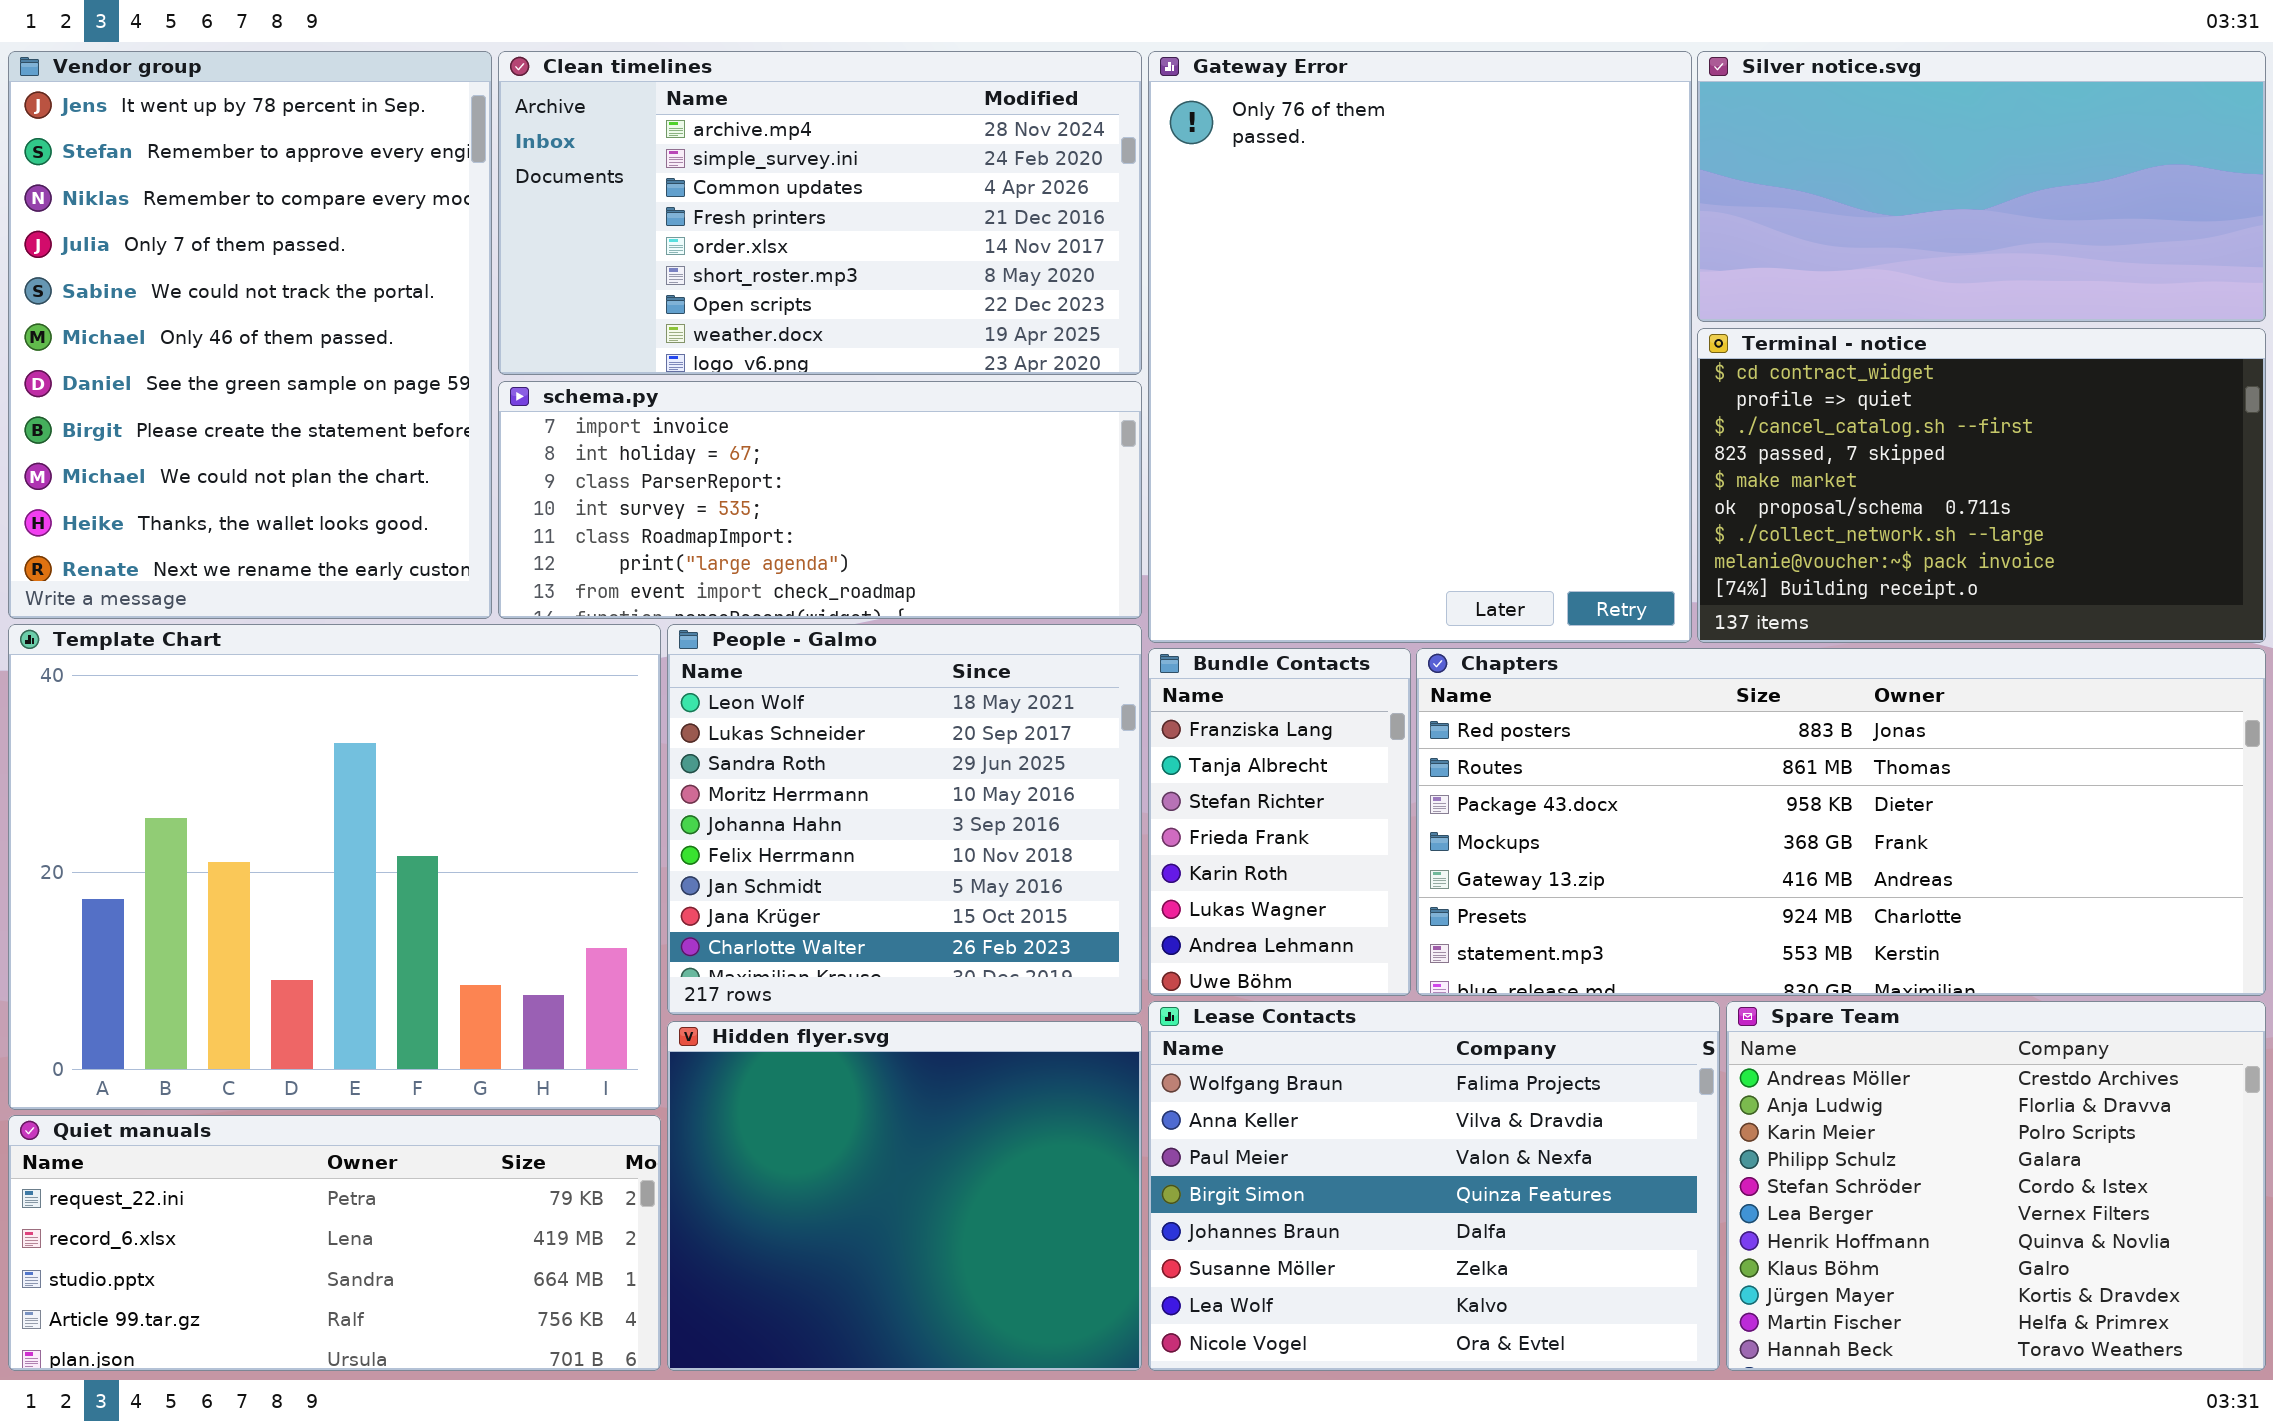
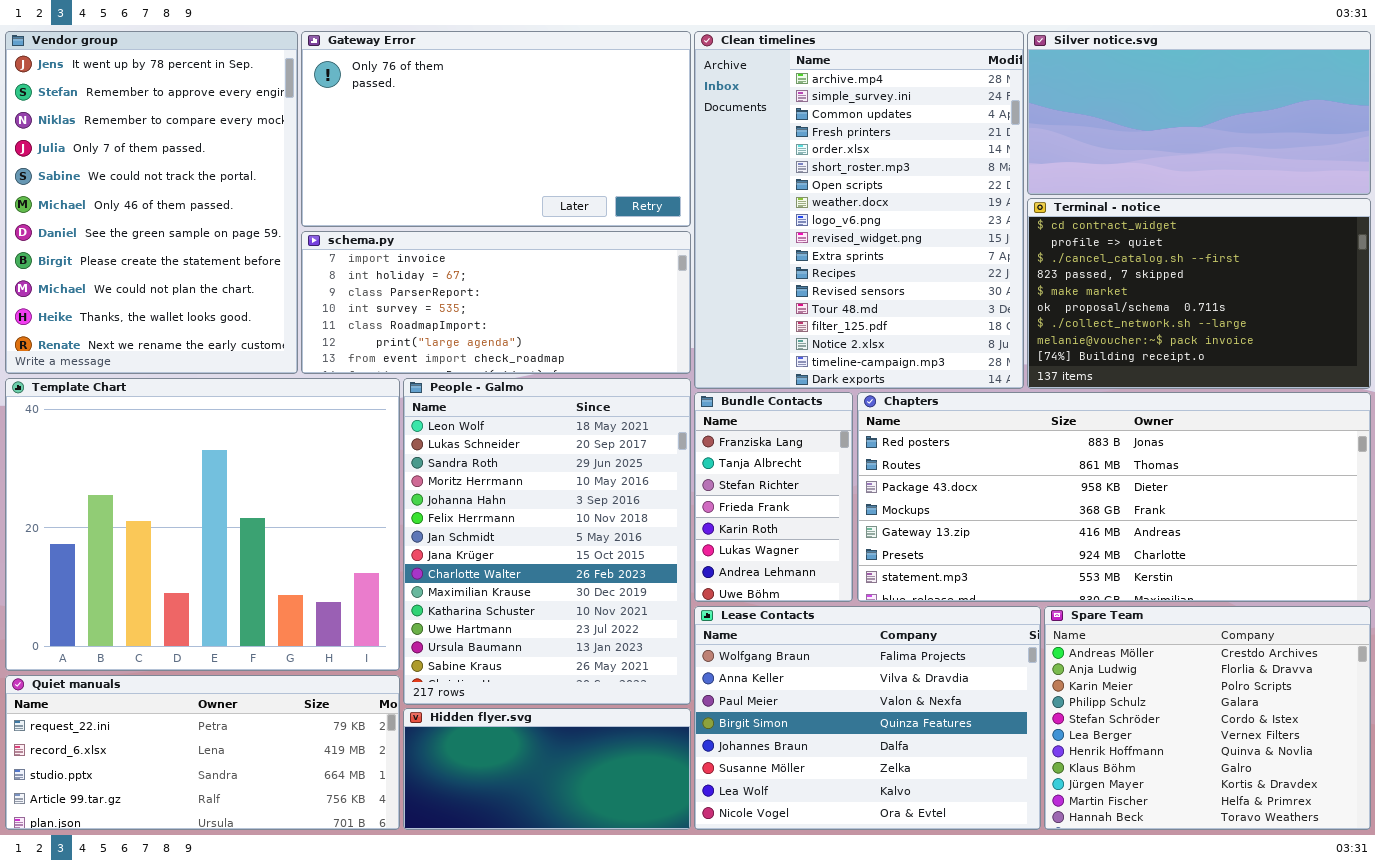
Clean timelines: [498,51,1142,375] -> [694,31,1024,389], moved, resized
Gateway Error: [1148,51,1692,643] -> [301,31,691,227], moved, resized
People - Galmo: [667,624,1142,1015] -> [403,378,691,705], resized
Hidden flyer.svg: [667,1021,1142,1371] -> [403,708,691,830], resized

